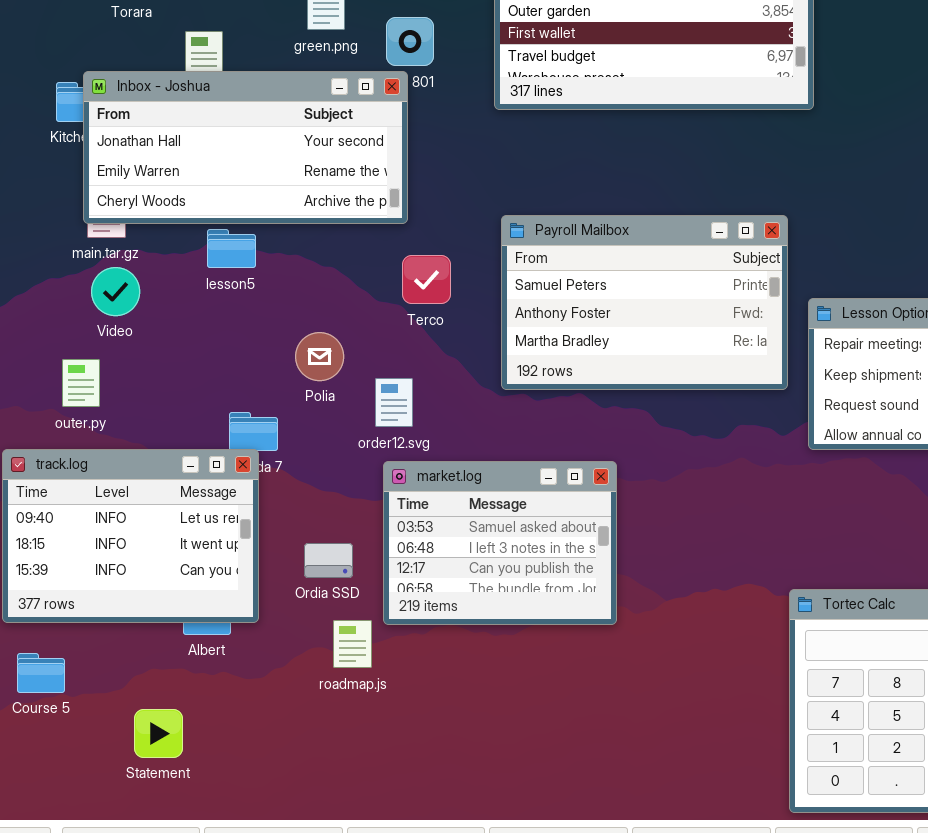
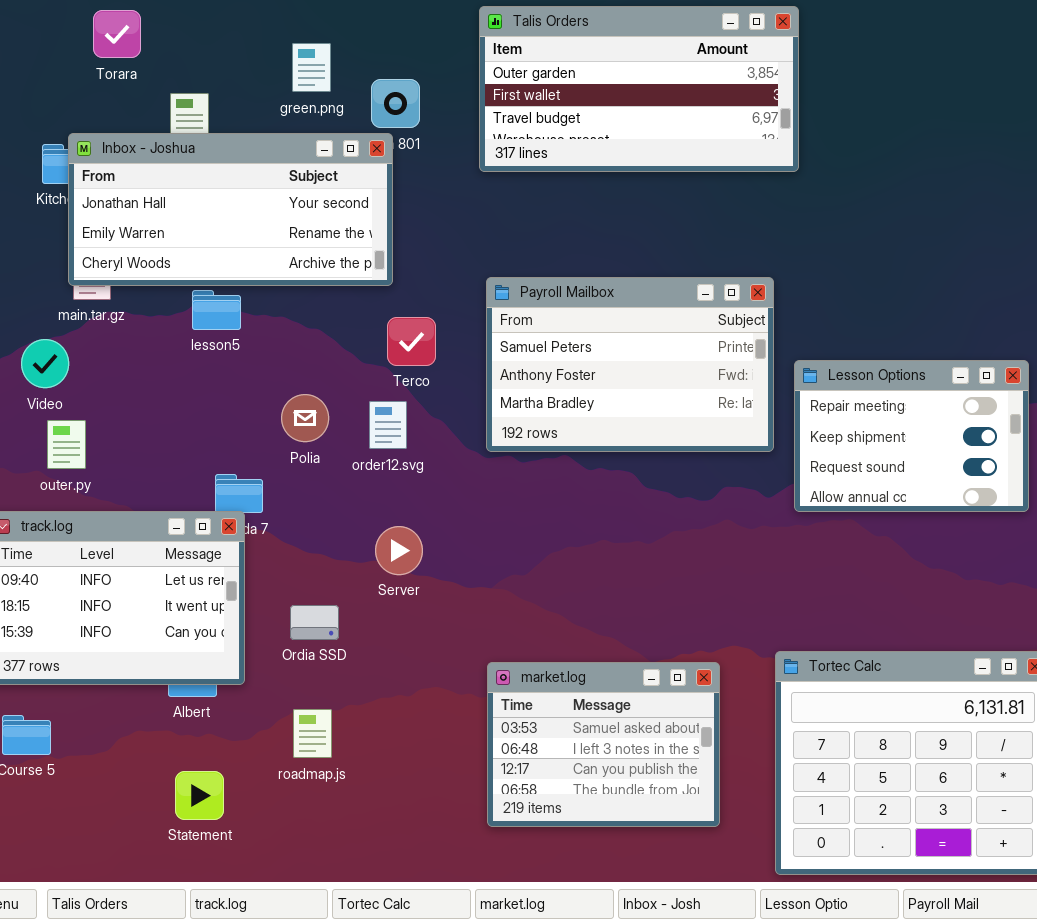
Video: [91,267,140,316] -> [21,339,69,388], moved
order12.svg: [375,378,413,427] -> [369,401,407,449], moved
market.log: [383,461,617,625] -> [487,662,720,827], moved
roadmap.js: [333,620,372,668] -> [293,709,332,758], moved
Statement: [134,709,183,758] -> [175,771,224,820], moved

